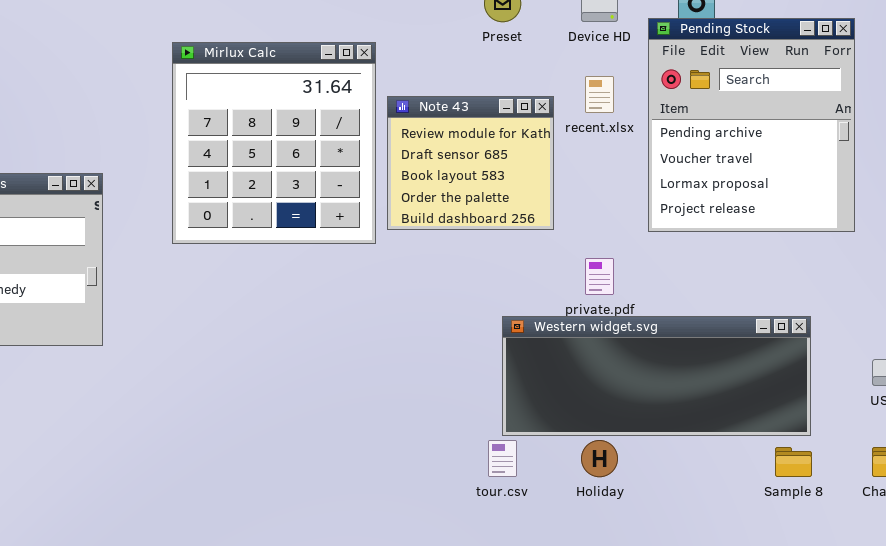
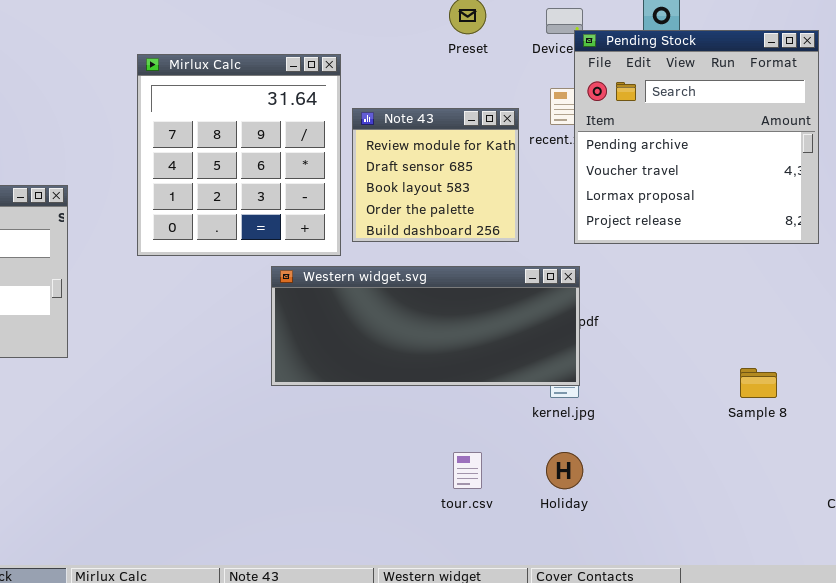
Pending Stock: [648,18,855,232] -> [574,30,819,244], resized
Western widget.svg: [502,316,811,436] -> [271,266,580,386], moved
Sample 8: [775,447,812,477] -> [740,368,777,398], moved

